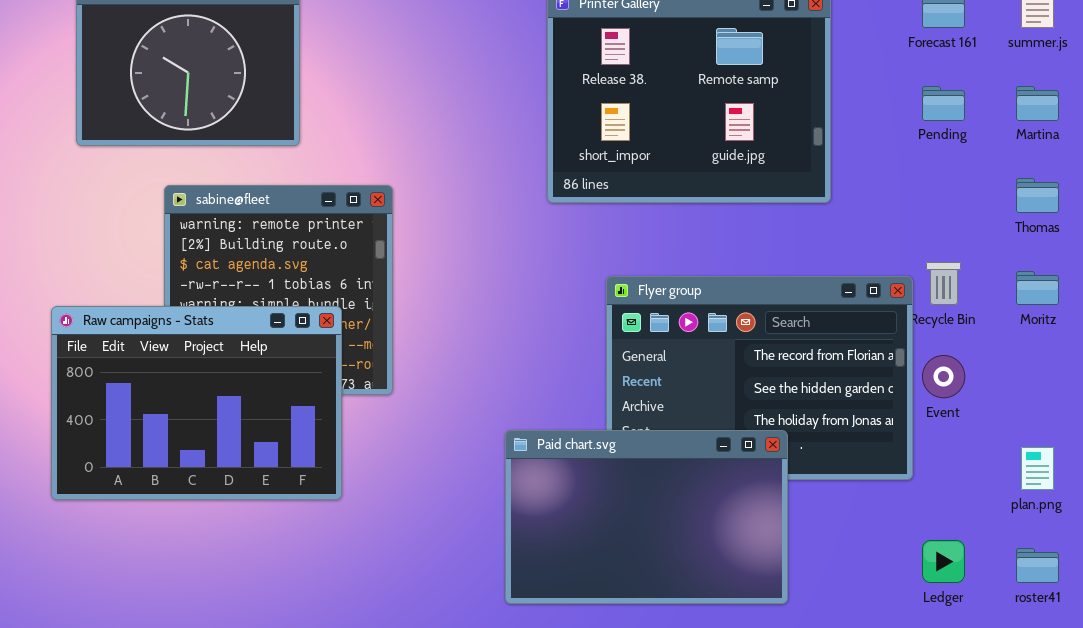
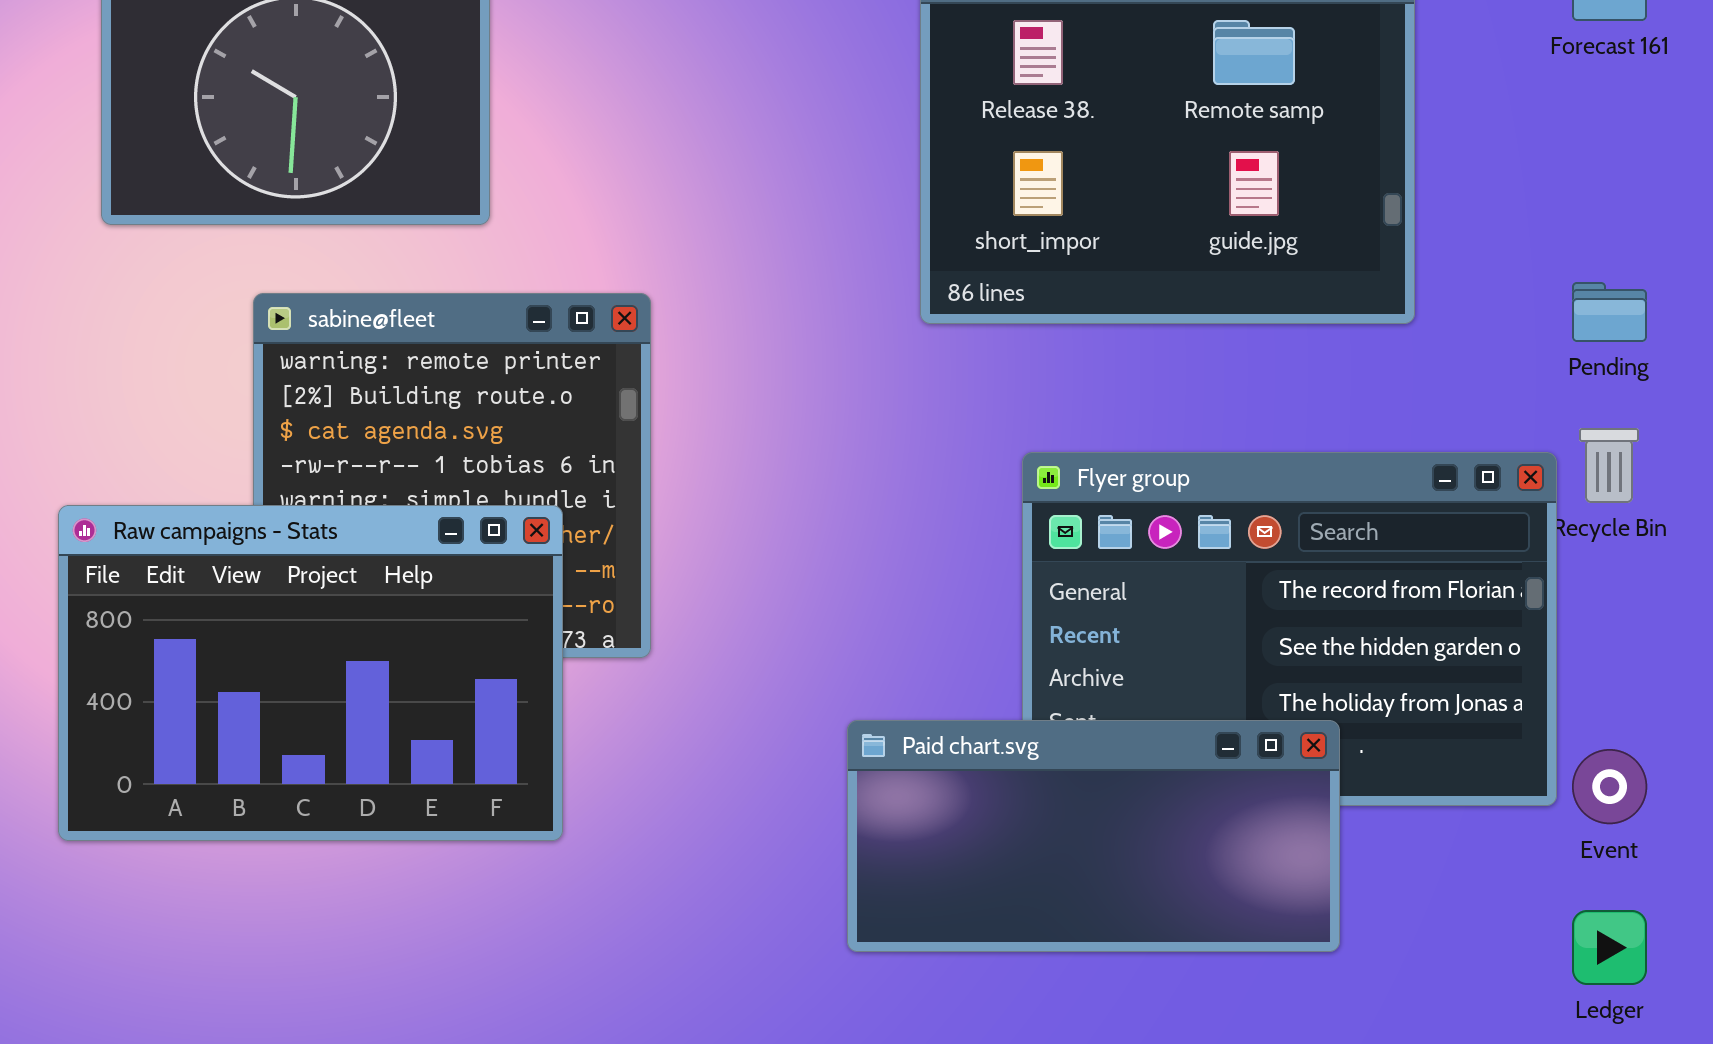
Pending: [922,86,965,121] -> [1572,282,1647,342], moved
Event: [922,355,965,398] -> [1572,749,1647,824], moved
Paid chart.svg: [505,430,788,604] -> [847,720,1340,952], resized

